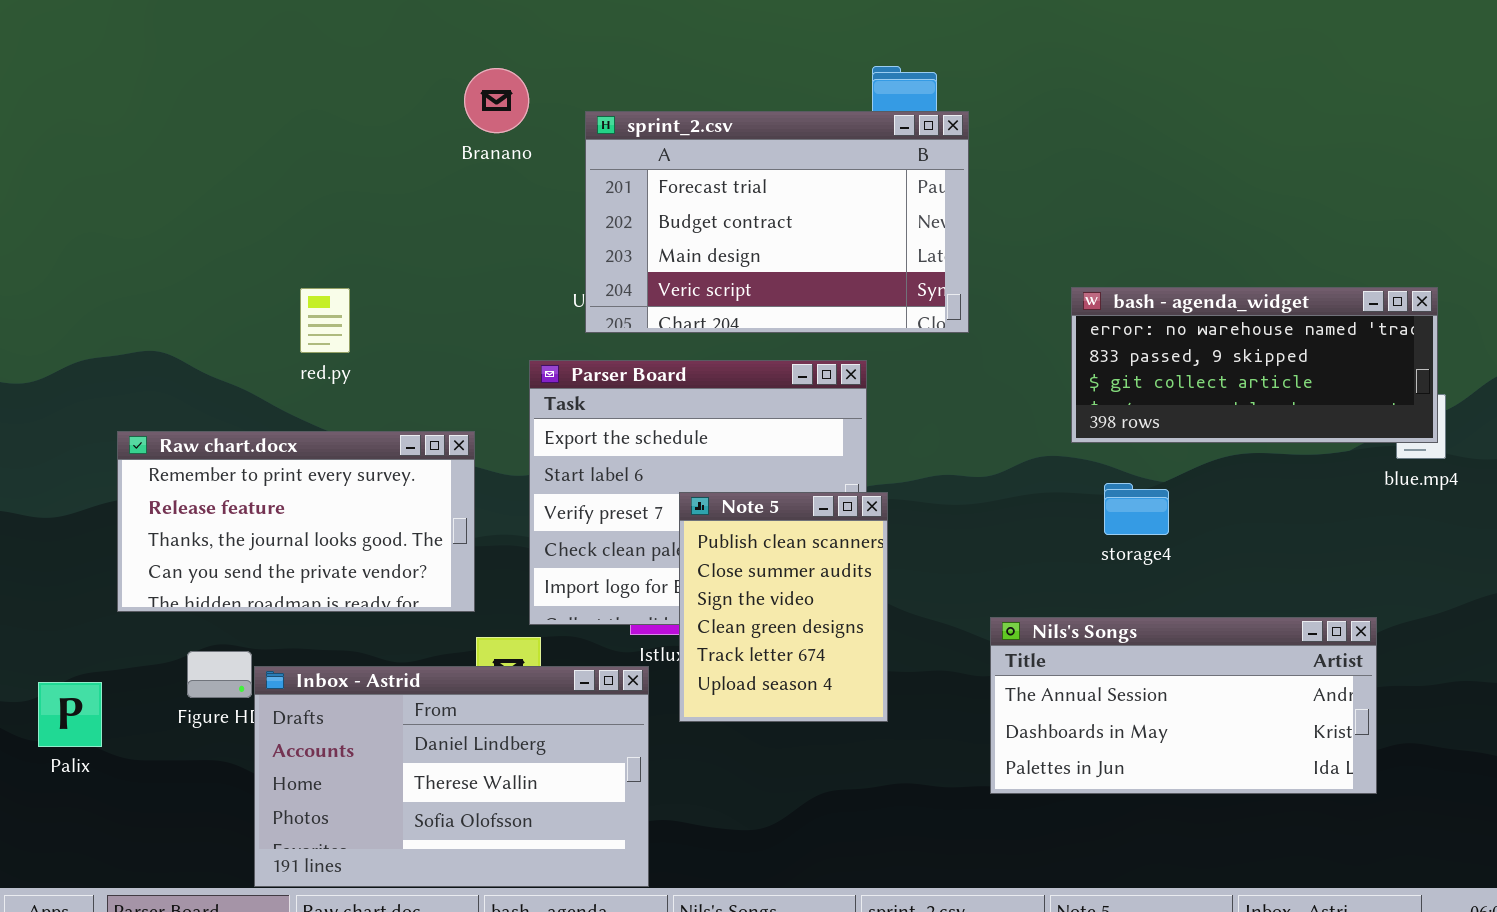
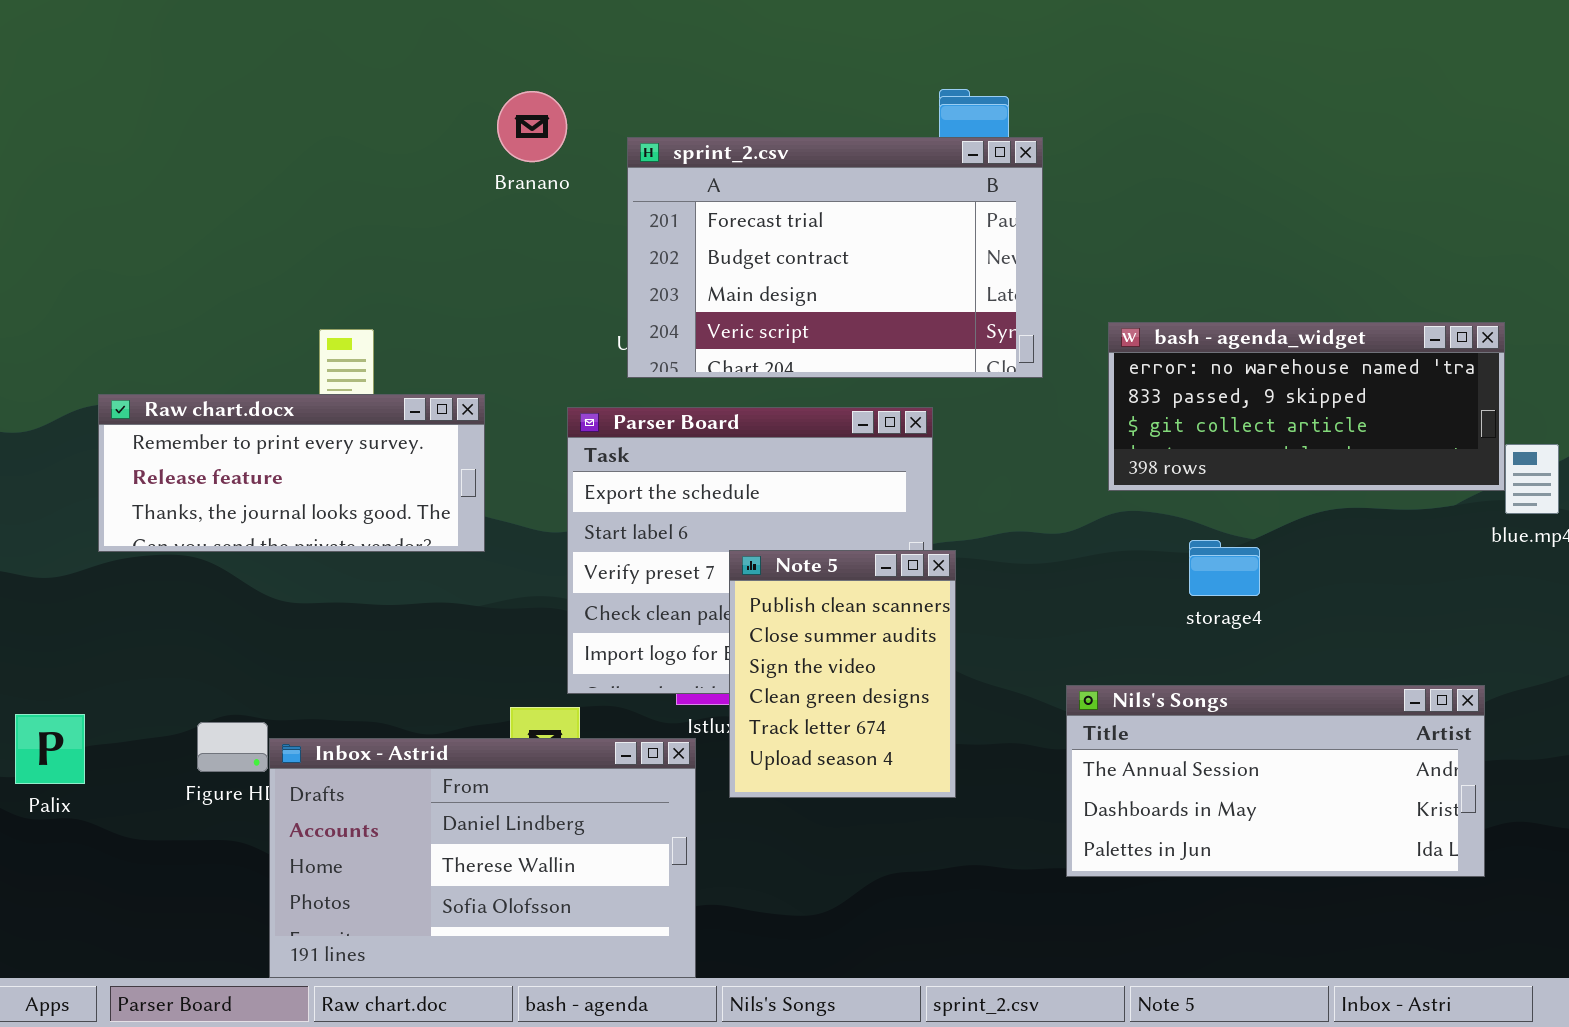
bash - agenda_widget: [1071,287,1438,443] -> [1108,322,1505,491], moved
Raw chart.docx: [117,431,475,612] -> [98,394,485,552], moved, resized
Palix: [38,682,102,747] -> [15,714,85,784], moved

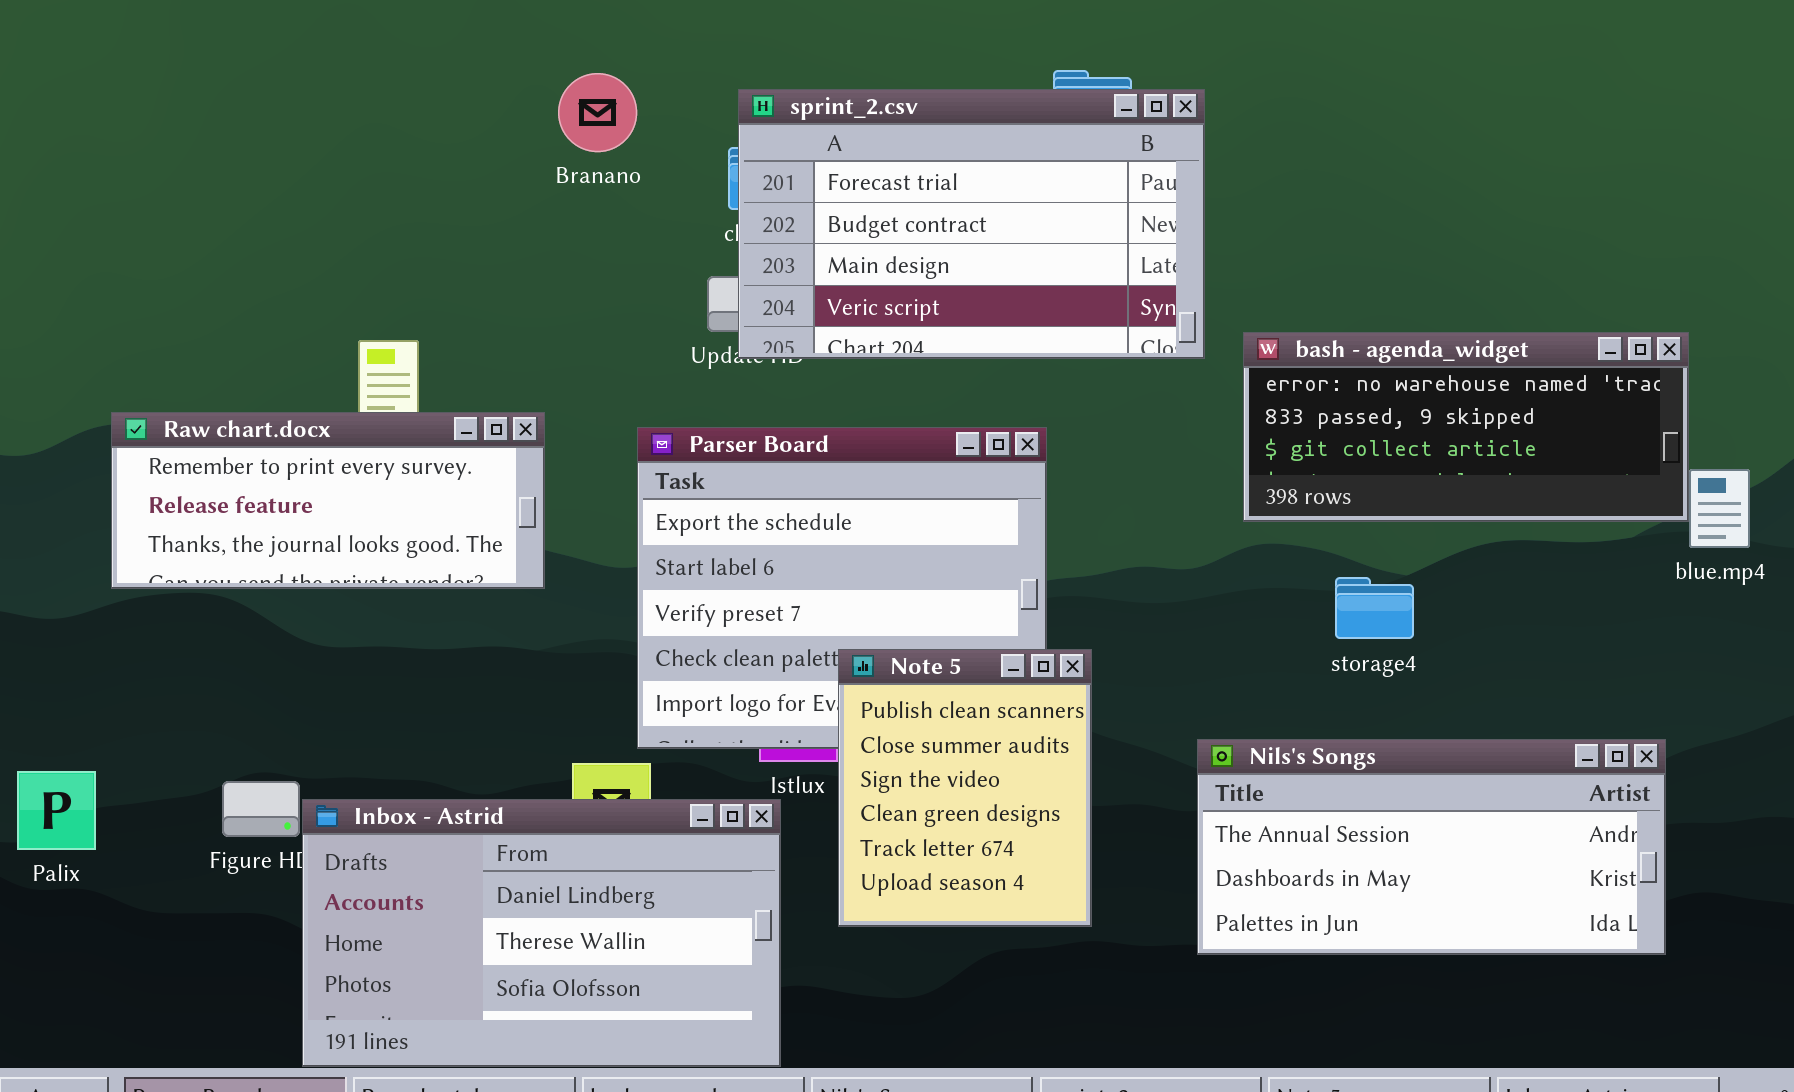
sprint_2.csv: [627,137,1043,378] -> [738,89,1205,359], moved
Note 5: [729,550,956,798] -> [838,649,1092,927], moved

